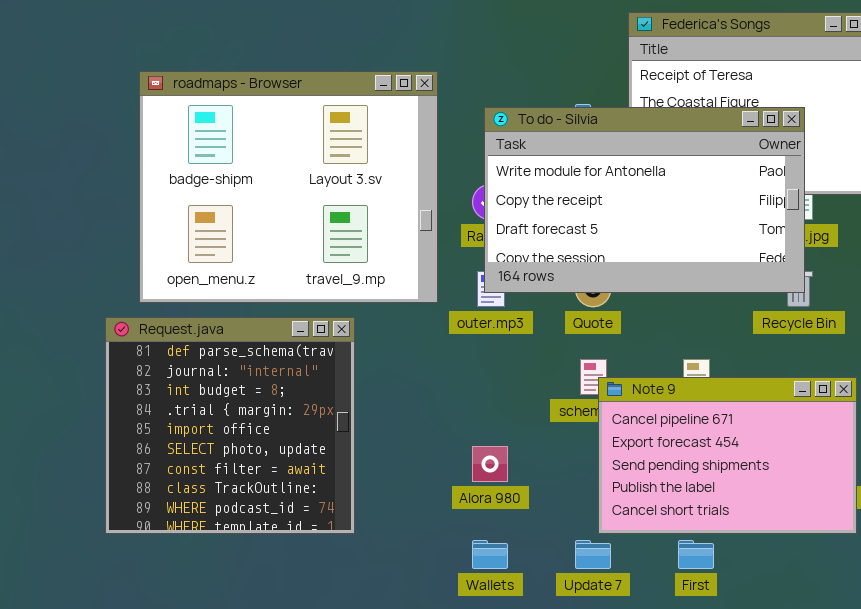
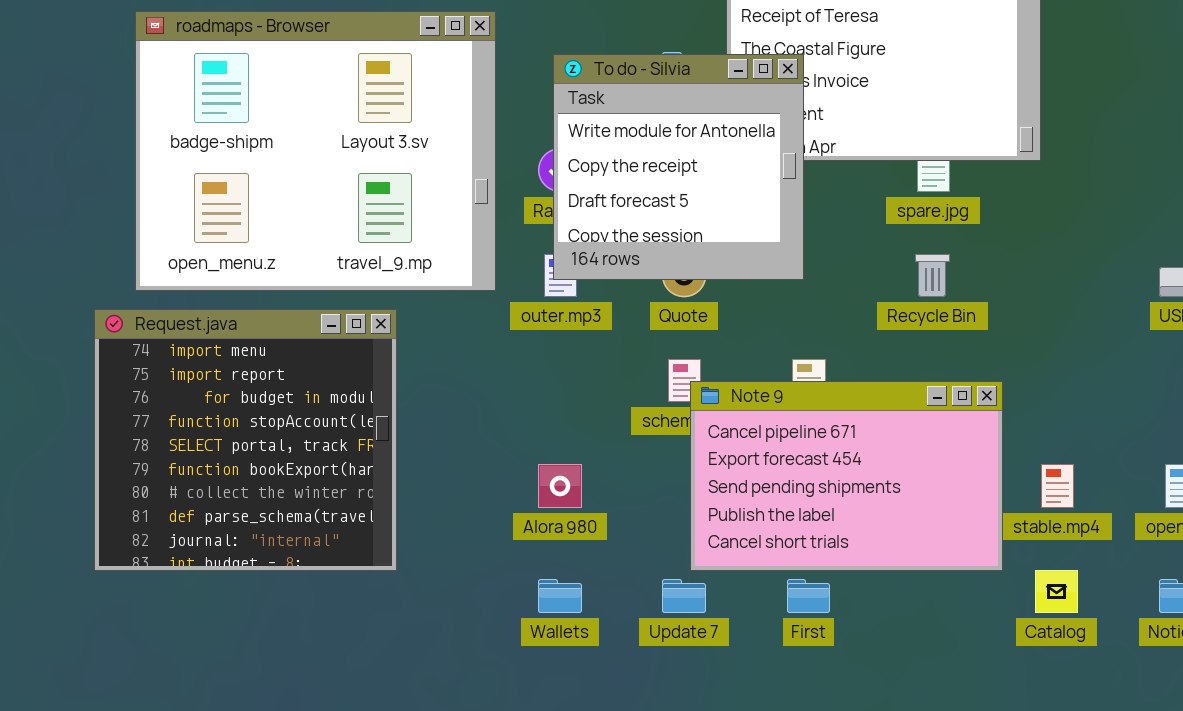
To do - Silvia: [484,107,805,293] -> [553,54,804,280], resized
Request.java: [105,317,355,534] -> [94,309,397,571], scrolled up 7 rows

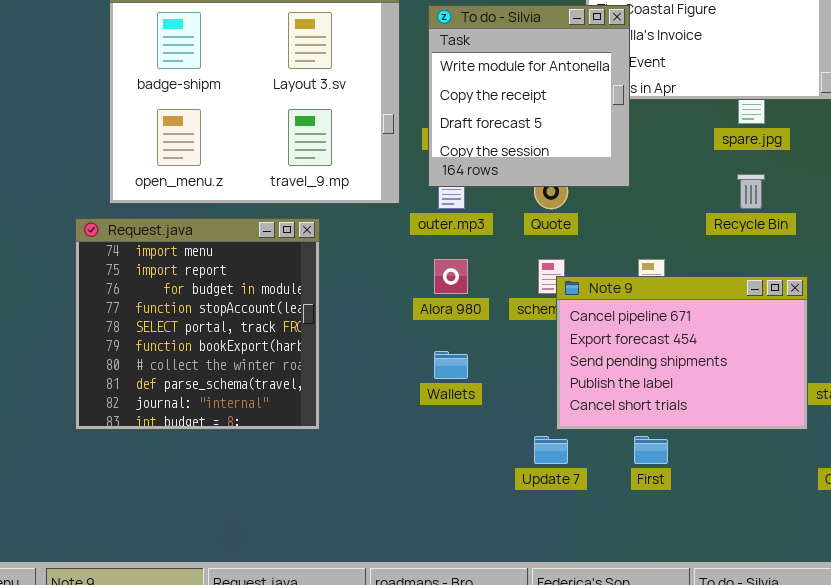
To do - Silvia: [553,54,804,280] -> [428,5,630,187], moved
Alora 980: [538,464,582,508] -> [434,259,468,294], moved
Wallets: [538,579,582,613] -> [434,351,468,379], moved

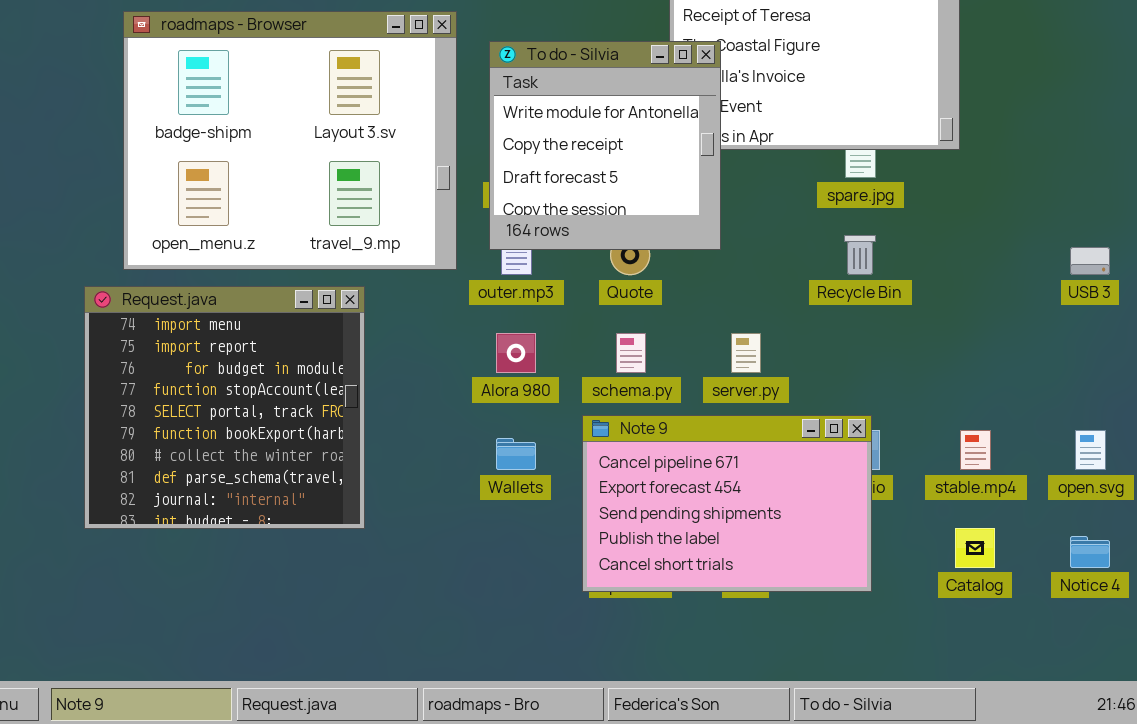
Note 9: [556,276,808,430] -> [582,415,872,592], moved

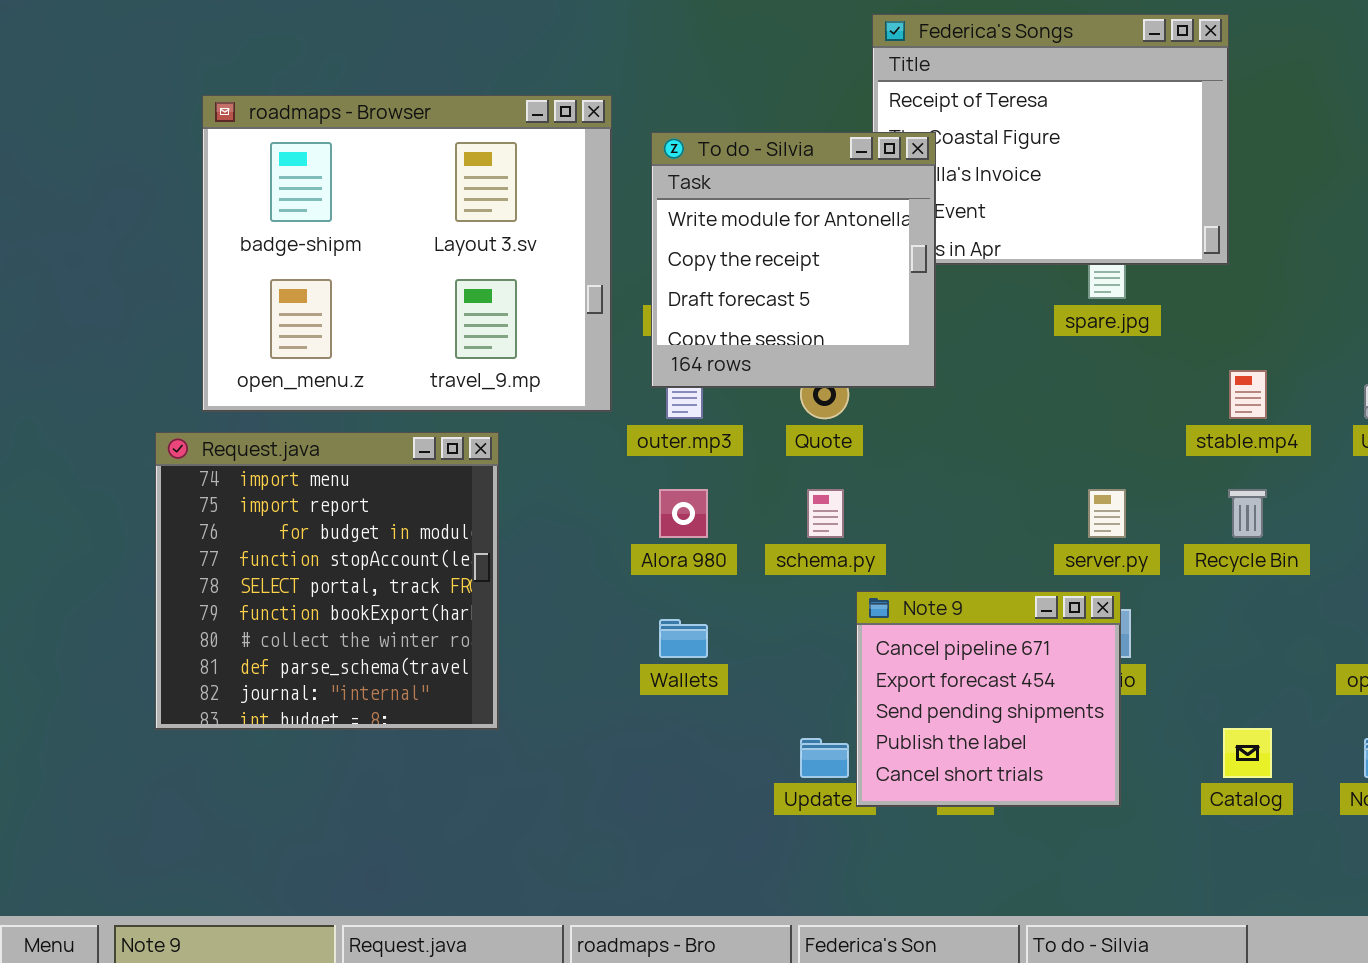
Recycle Bin: [844,235,876,275] -> [1228,489,1267,538], moved
server.py: [731,333,761,373] -> [1088,489,1126,538], moved
Note 9: [582,415,872,592] -> [856,591,1121,807], resized
stable.mp4: [960,430,991,470] -> [1229,370,1267,419], moved

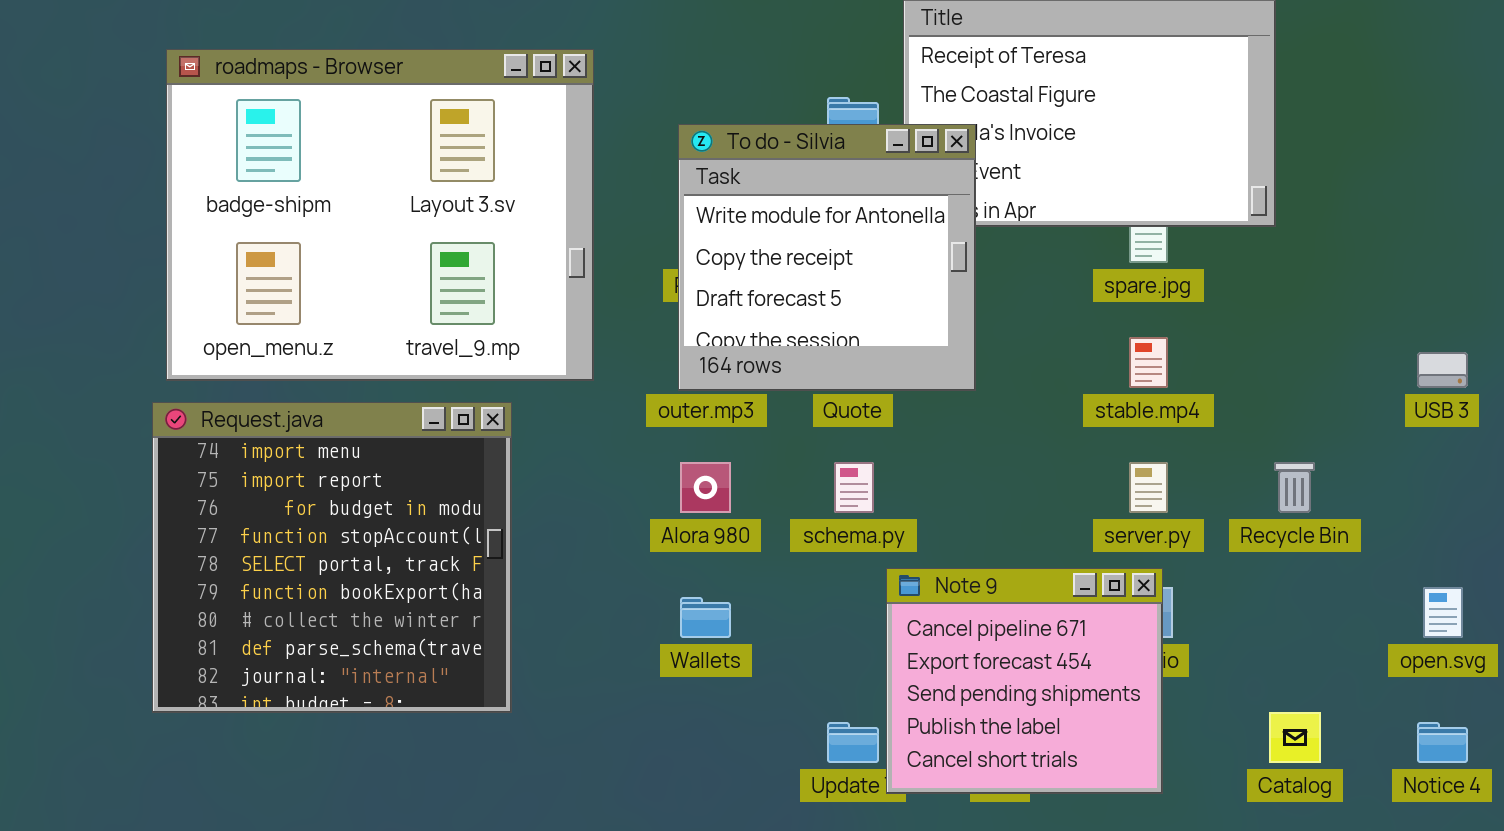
roadmaps - Browser: [202,95,612,412] -> [166,49,594,381], moved
To do - Silvia: [651,132,936,388] -> [678,124,976,391], moved
stable.mp4: [1229,370,1267,419] -> [1129,337,1168,388], moved

